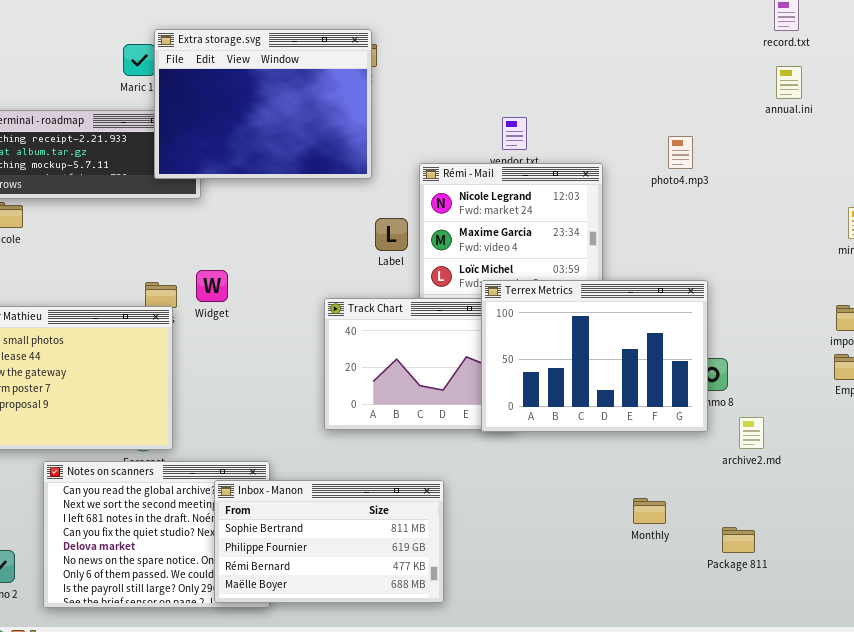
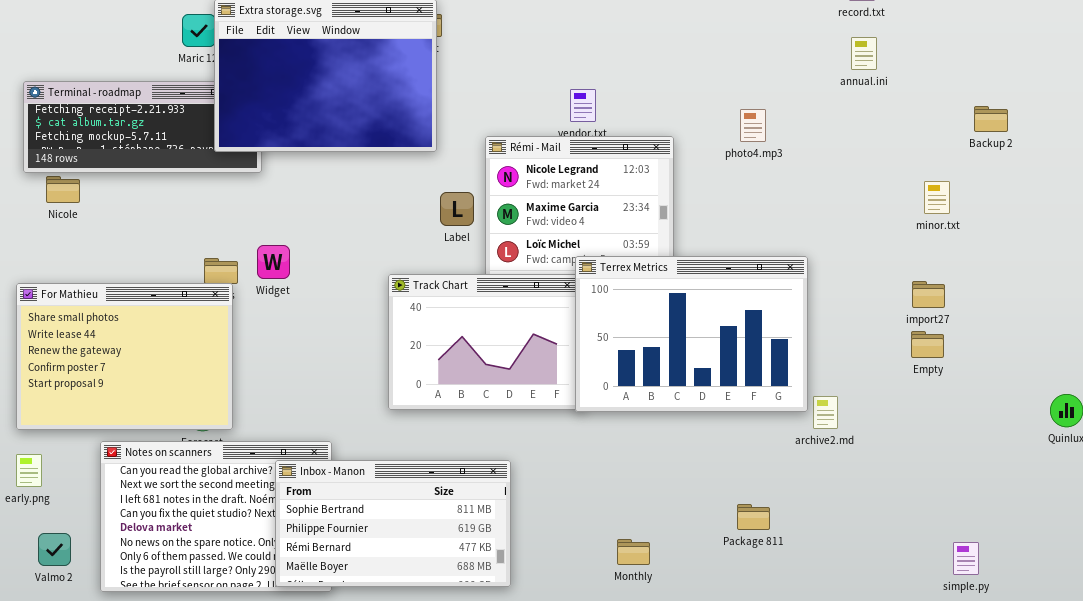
Terrex Metrics: [481,280,708,432] -> [575,256,808,412], moved
Monthly: [633,498,666,524] -> [617,539,650,565], moved
Package 811: [722,527,755,553] -> [737,504,770,530], moved

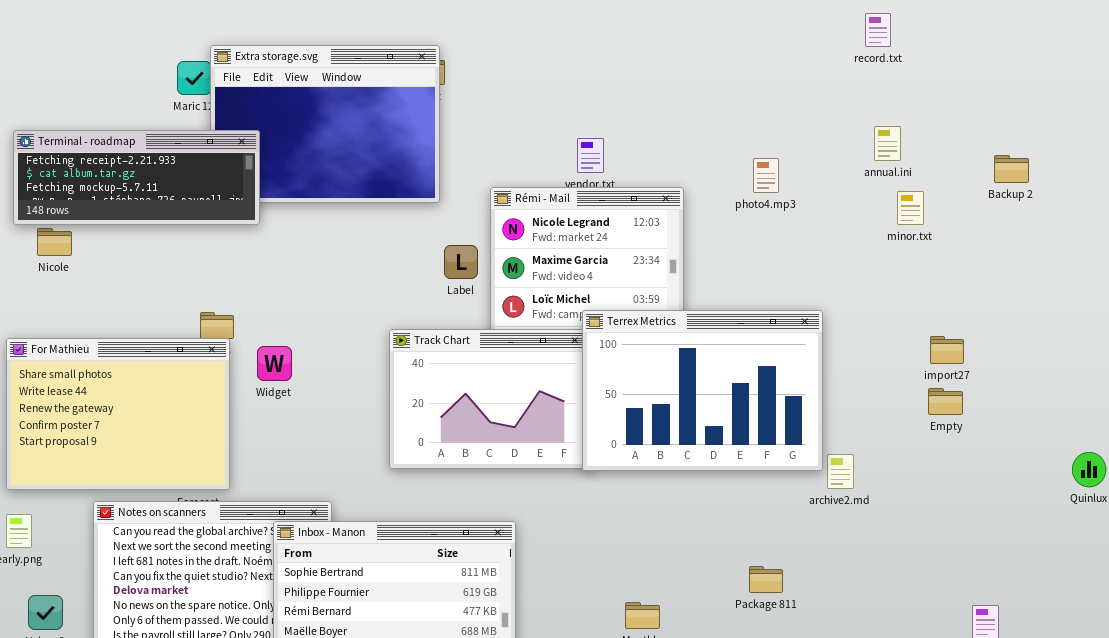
annual.ini: [851,37,877,70] -> [874,126,901,161], moved
Terminal - roadmap: [23,81,262,173] -> [13,130,260,225], raised
minor.txt: [924,181,950,214] -> [897,191,924,225], moved
Widget: [257,245,290,279] -> [257,346,292,381], moved

